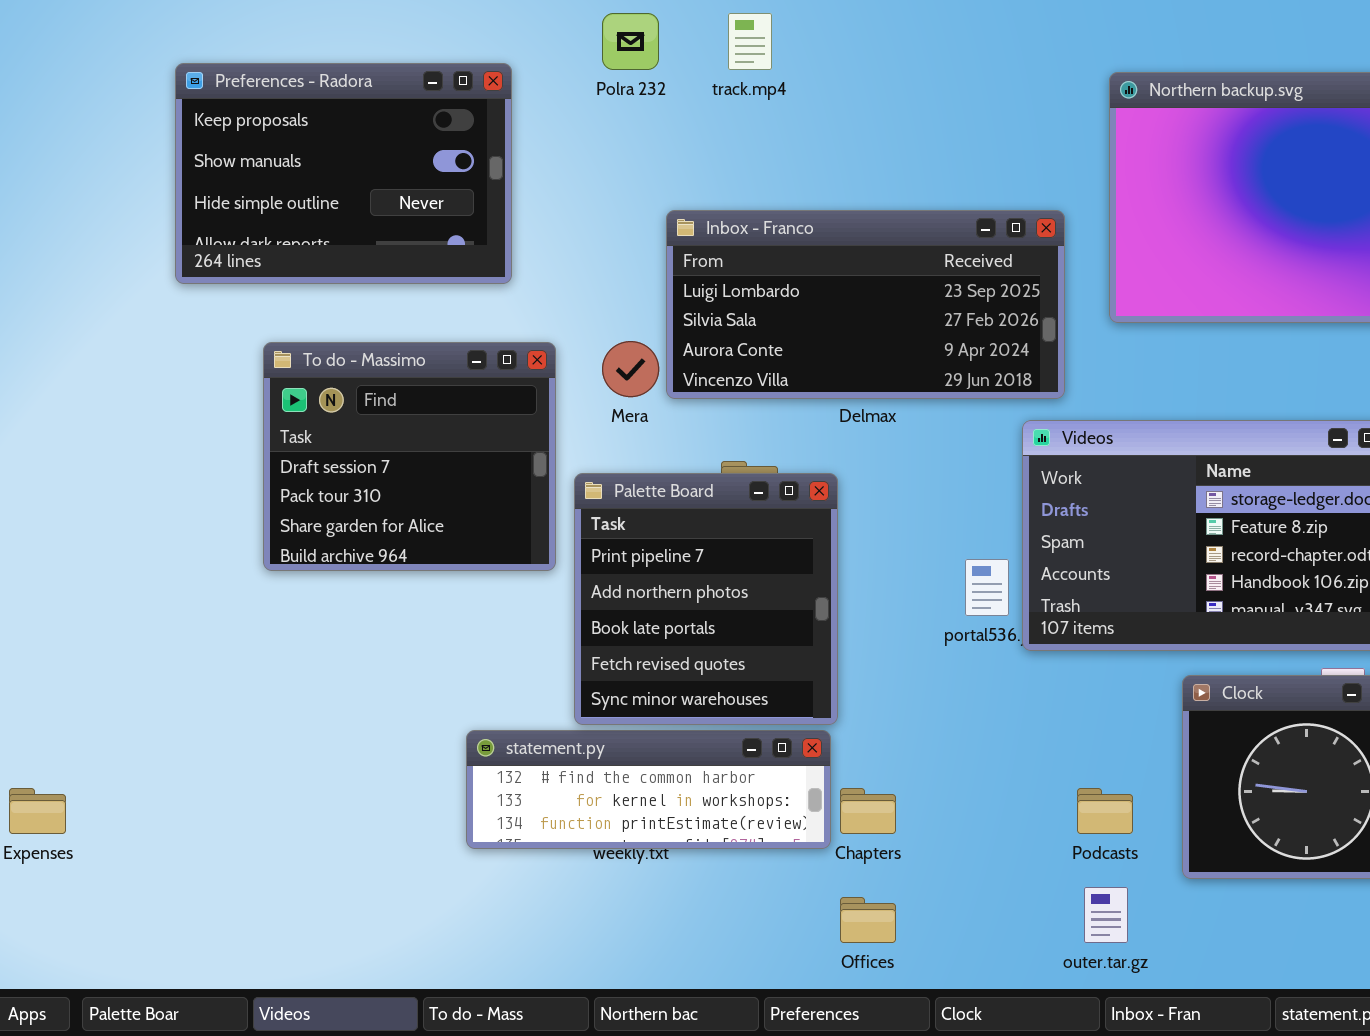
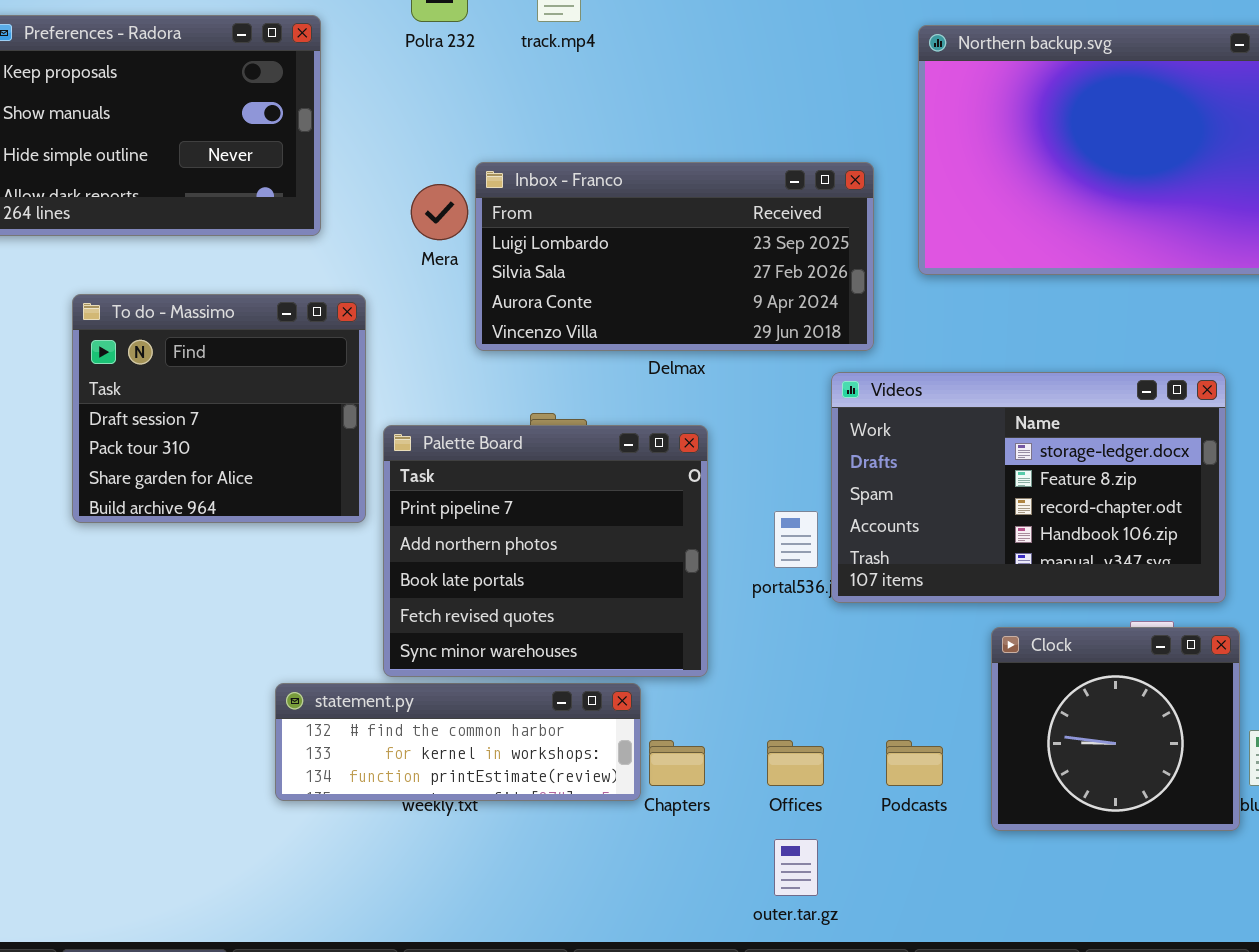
Mera: [602,341,659,397] -> [411,184,468,240], moved
Palette Board: [574,473,838,725] -> [383,425,708,677], resized
outer.tar.gz: [1084,887,1128,943] -> [774,839,818,896], moved
Offices: [840,897,896,943] -> [767,740,824,786], moved

